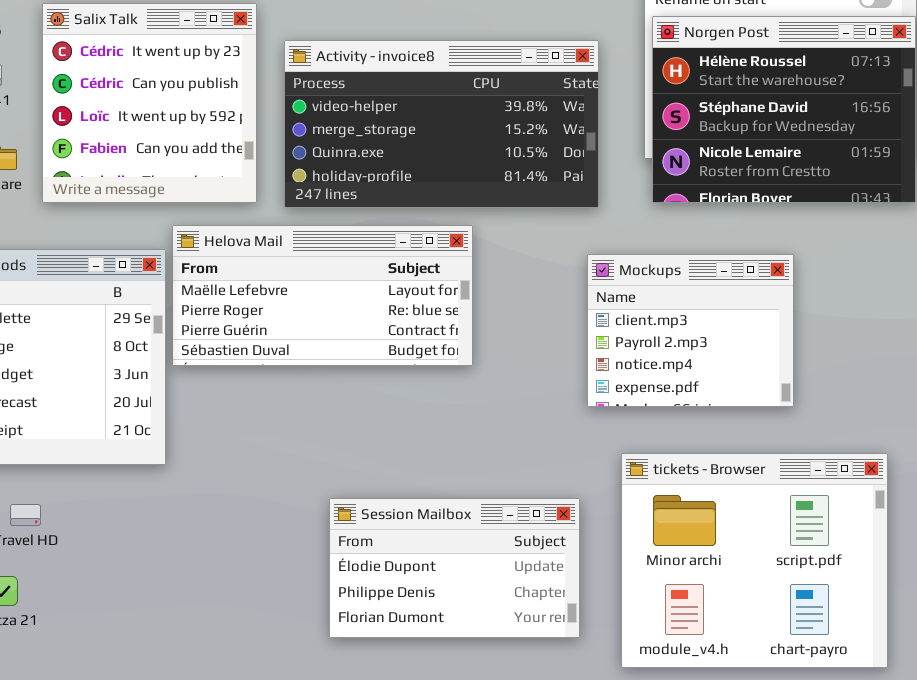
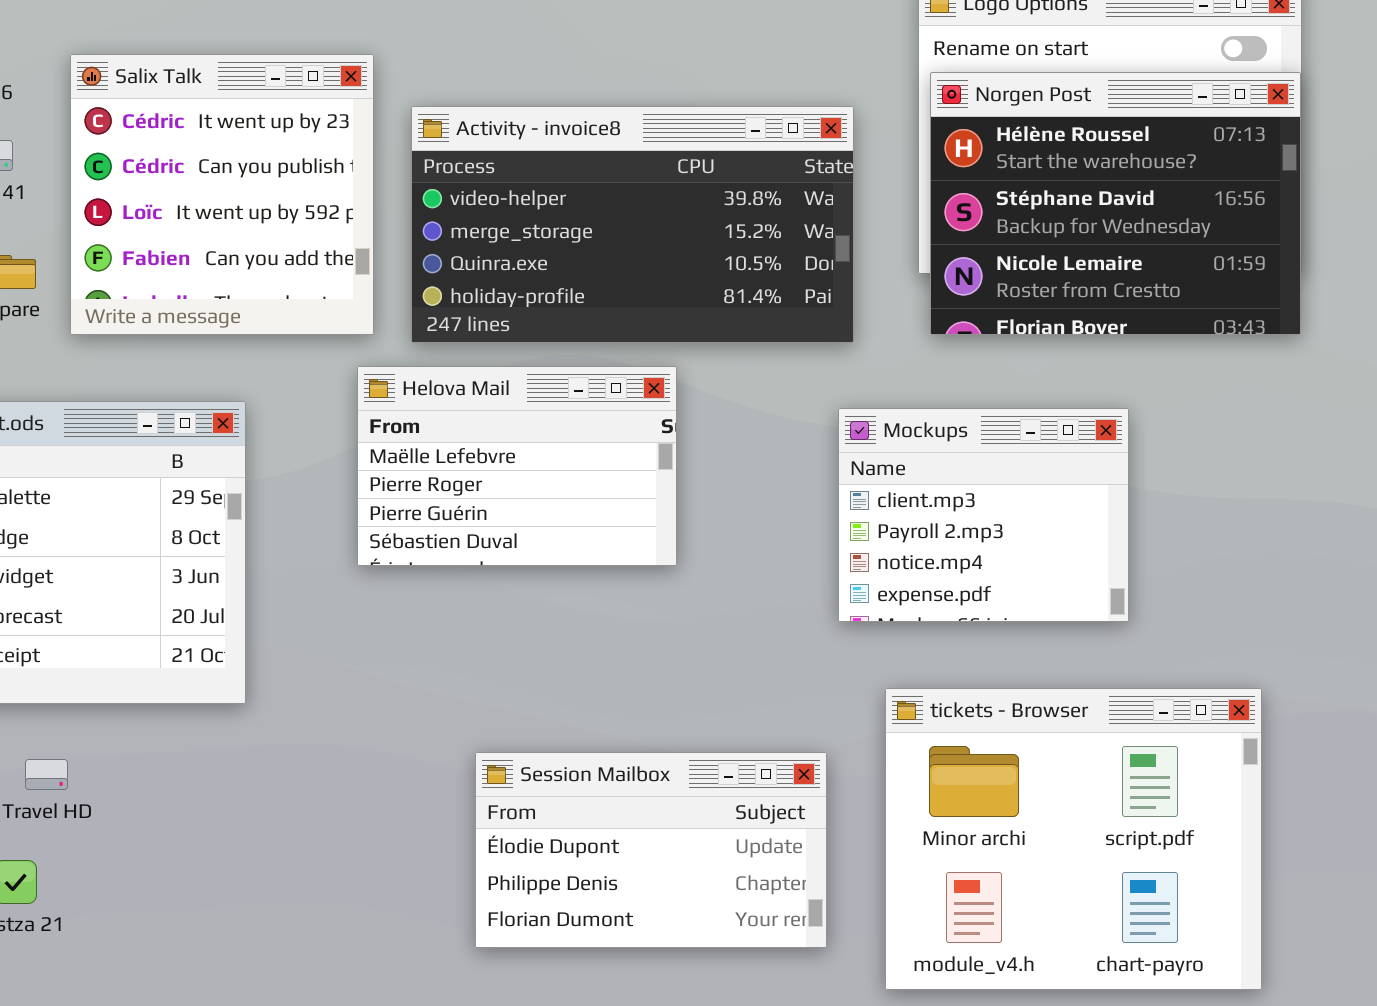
Helova Mail: [172,225,473,366] -> [357,366,677,566], resized

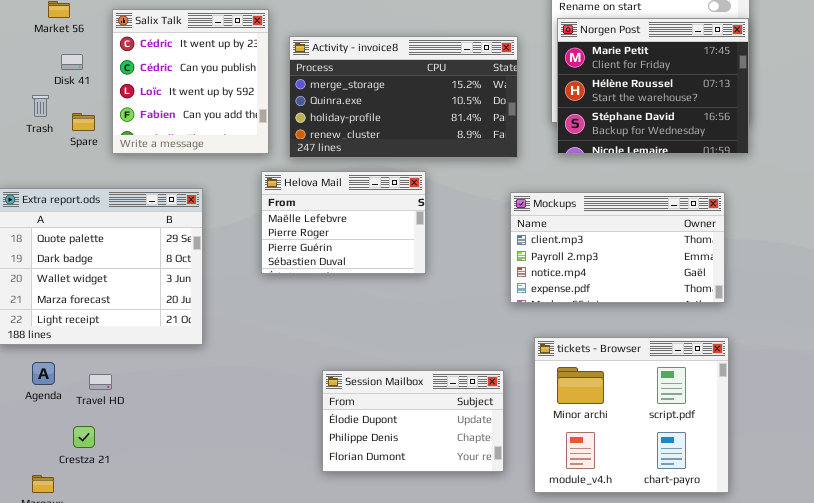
Norgen Post: [930,72,1301,335] -> [557,18,749,154], scrolled up 1 row
Activity - invoice8: [411,106,854,343] -> [289,36,518,158], scrolled down 1 row
Mockups: [838,408,1129,622] -> [510,192,725,303], resized

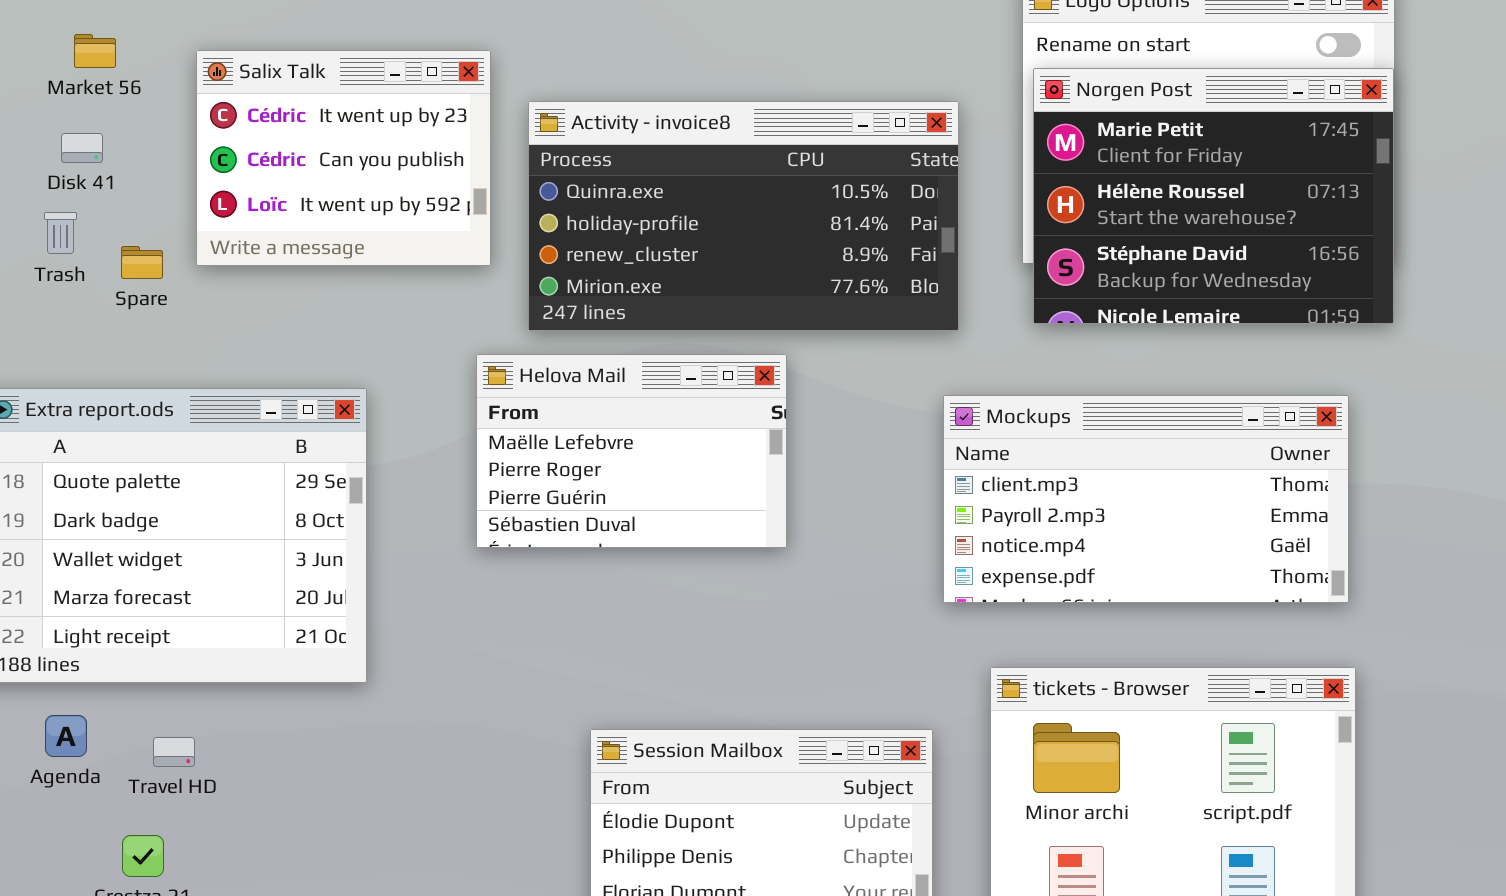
Salix Talk: [112,9,269,154] -> [196,50,491,266], resized
Activity - invoice8: [289,36,518,158] -> [528,101,959,331], scrolled down 1 row
Disk 41: [61,54,83,70] -> [61,133,103,163], moved

